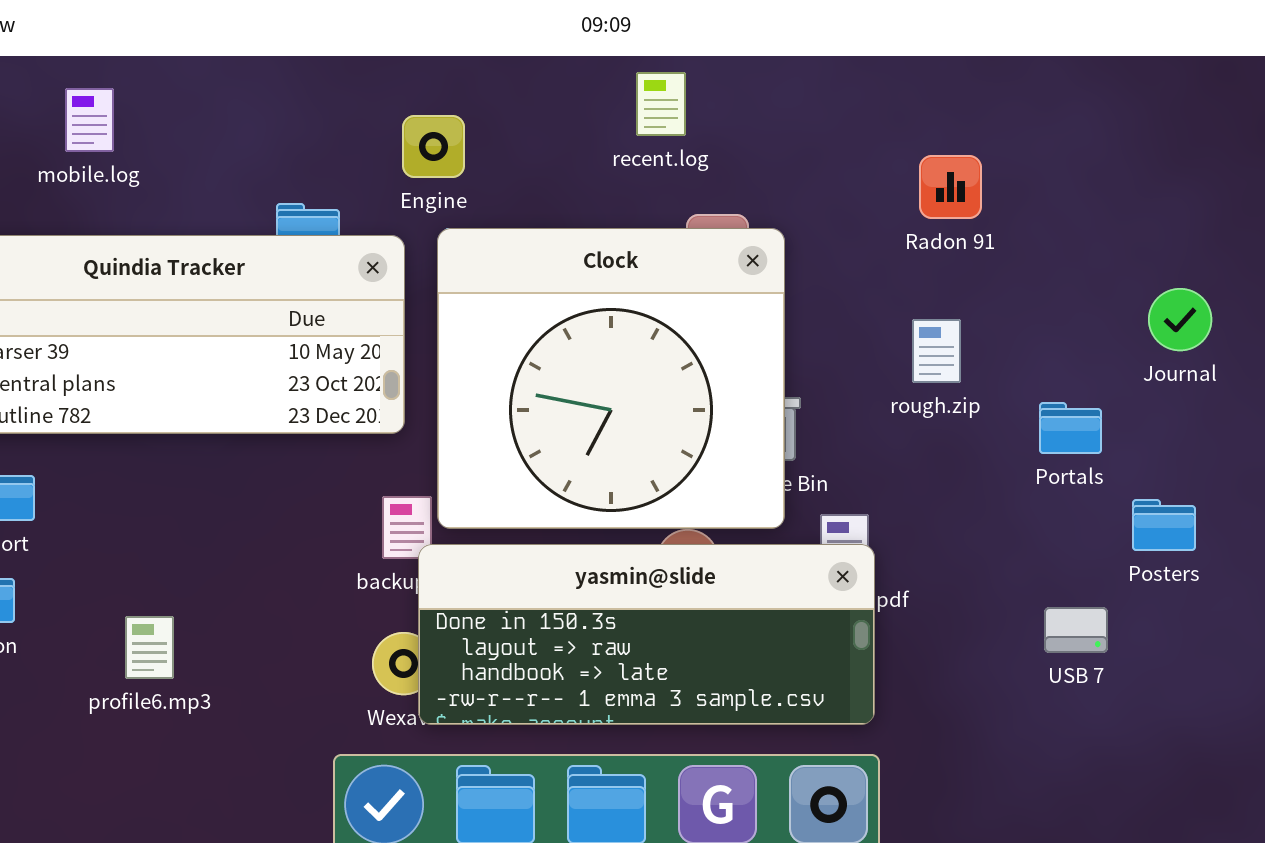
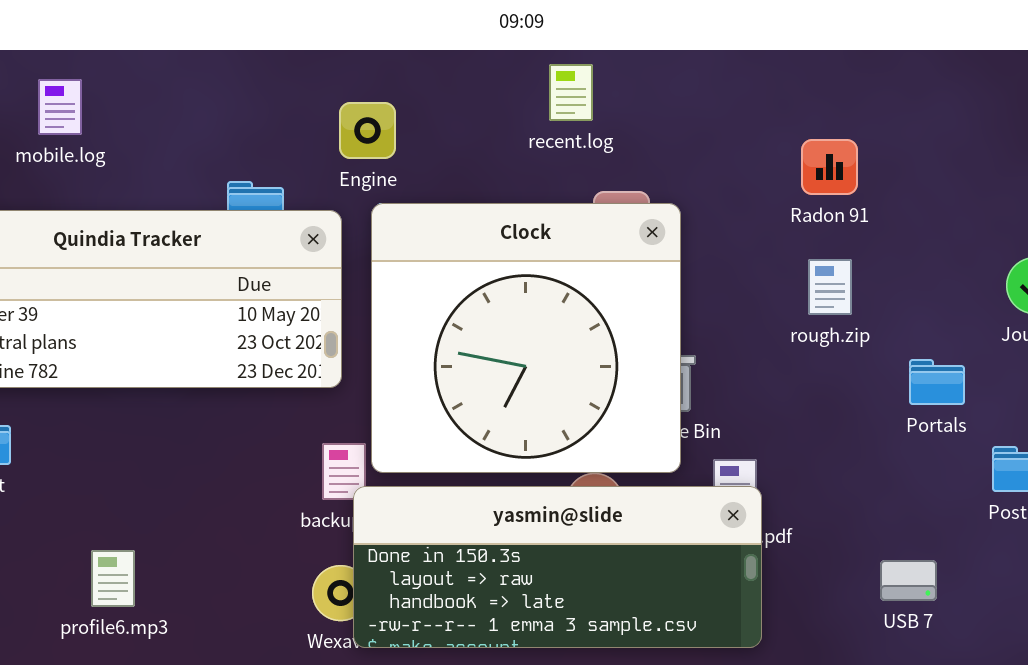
rough.zip: [912,319,961,383] -> [808,259,852,315], moved
USB 7: [1044,607,1108,653] -> [880,560,937,601], moved

